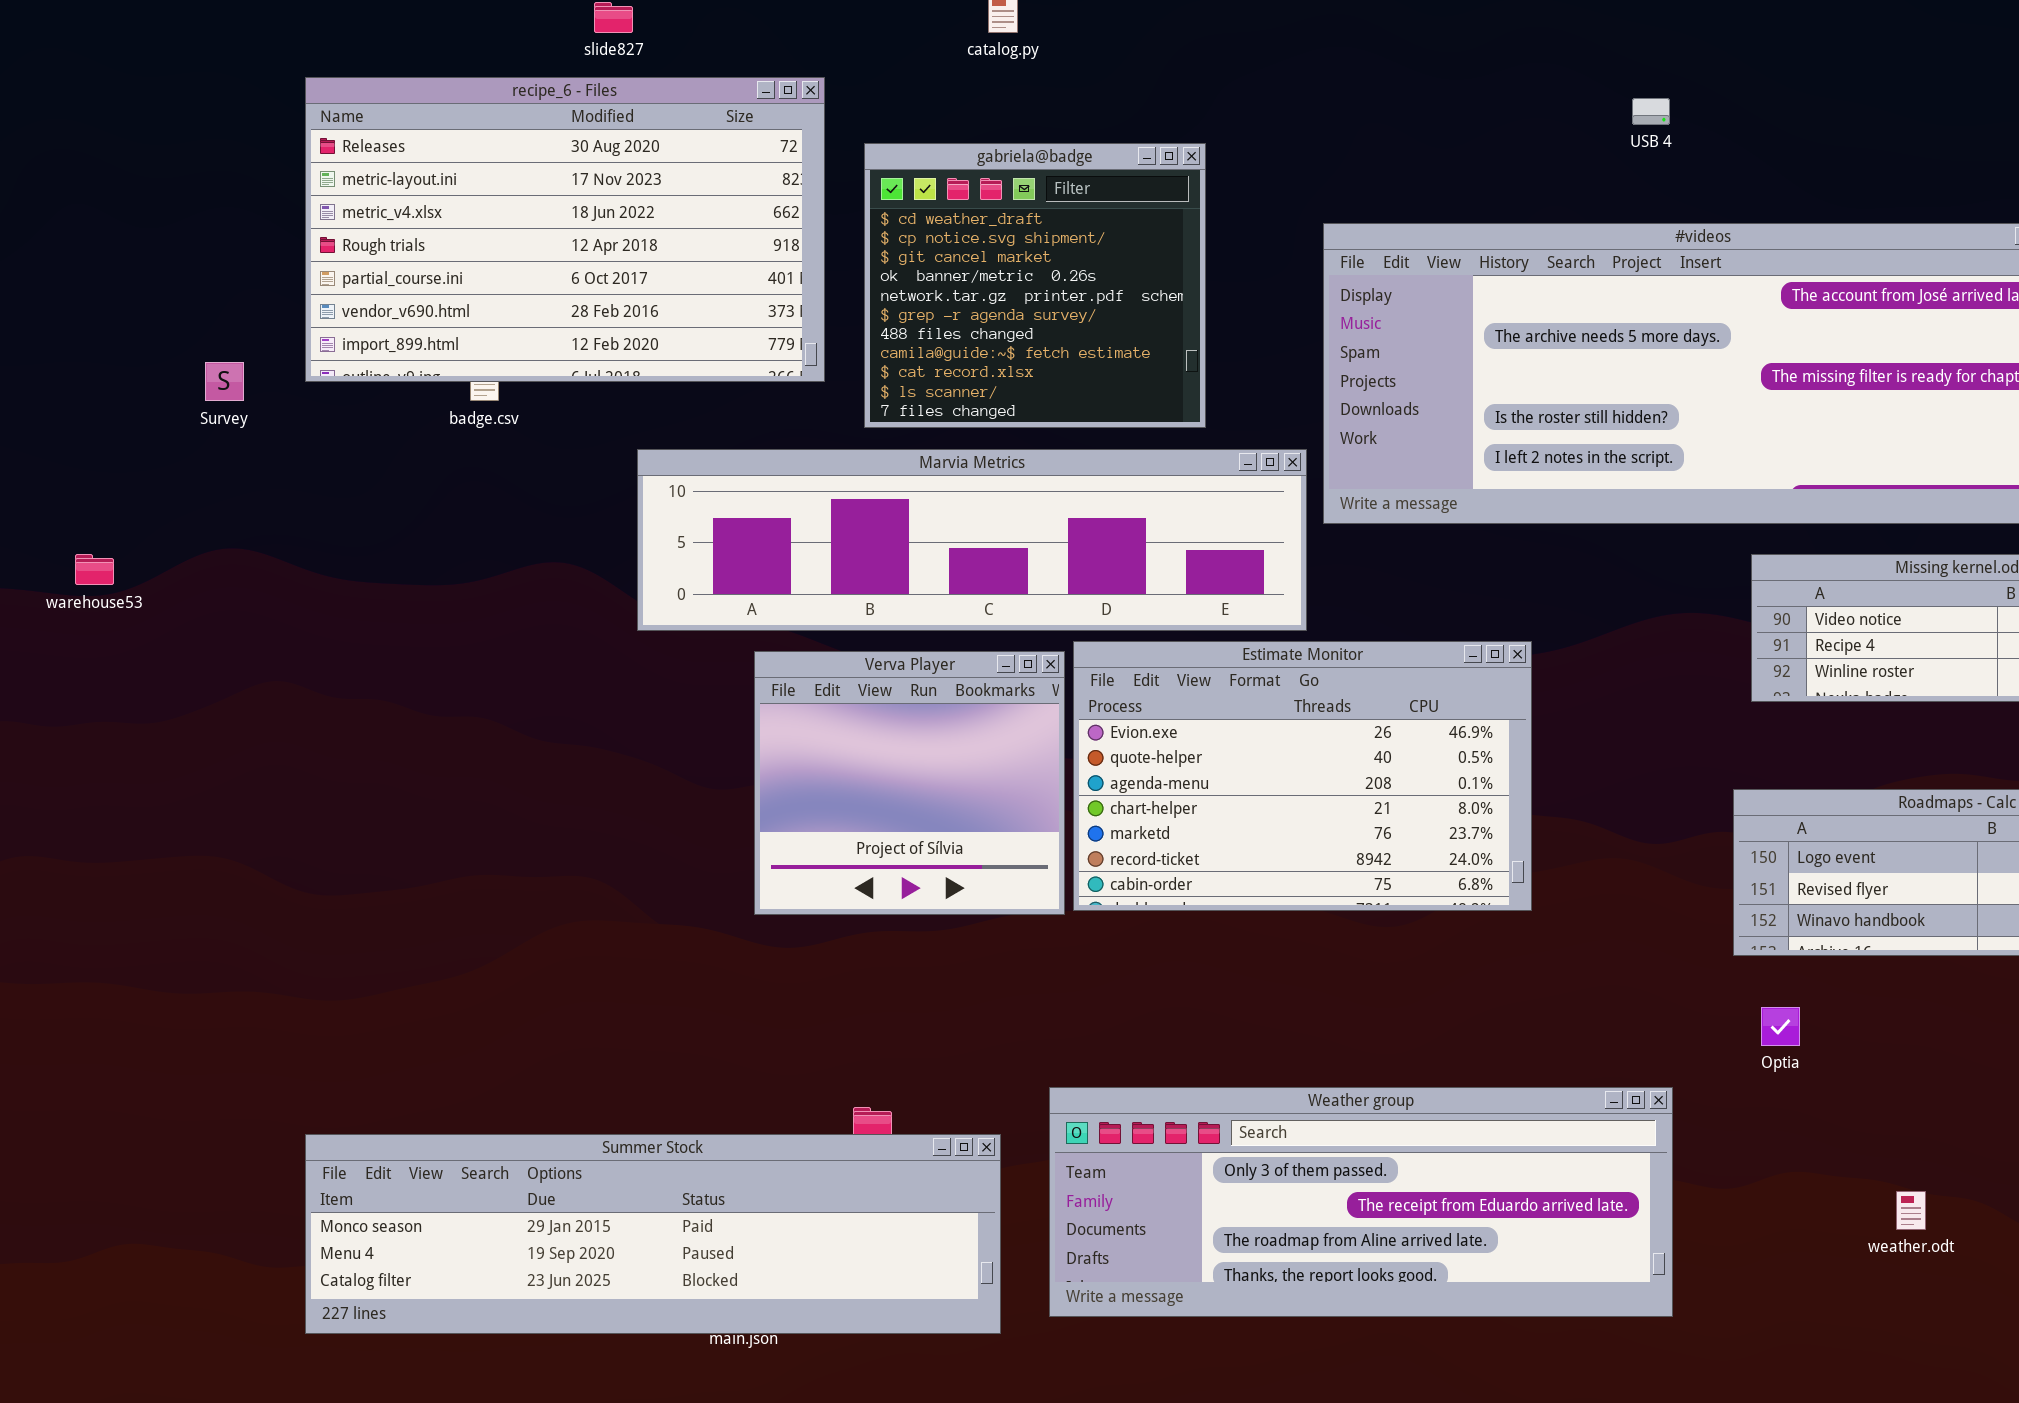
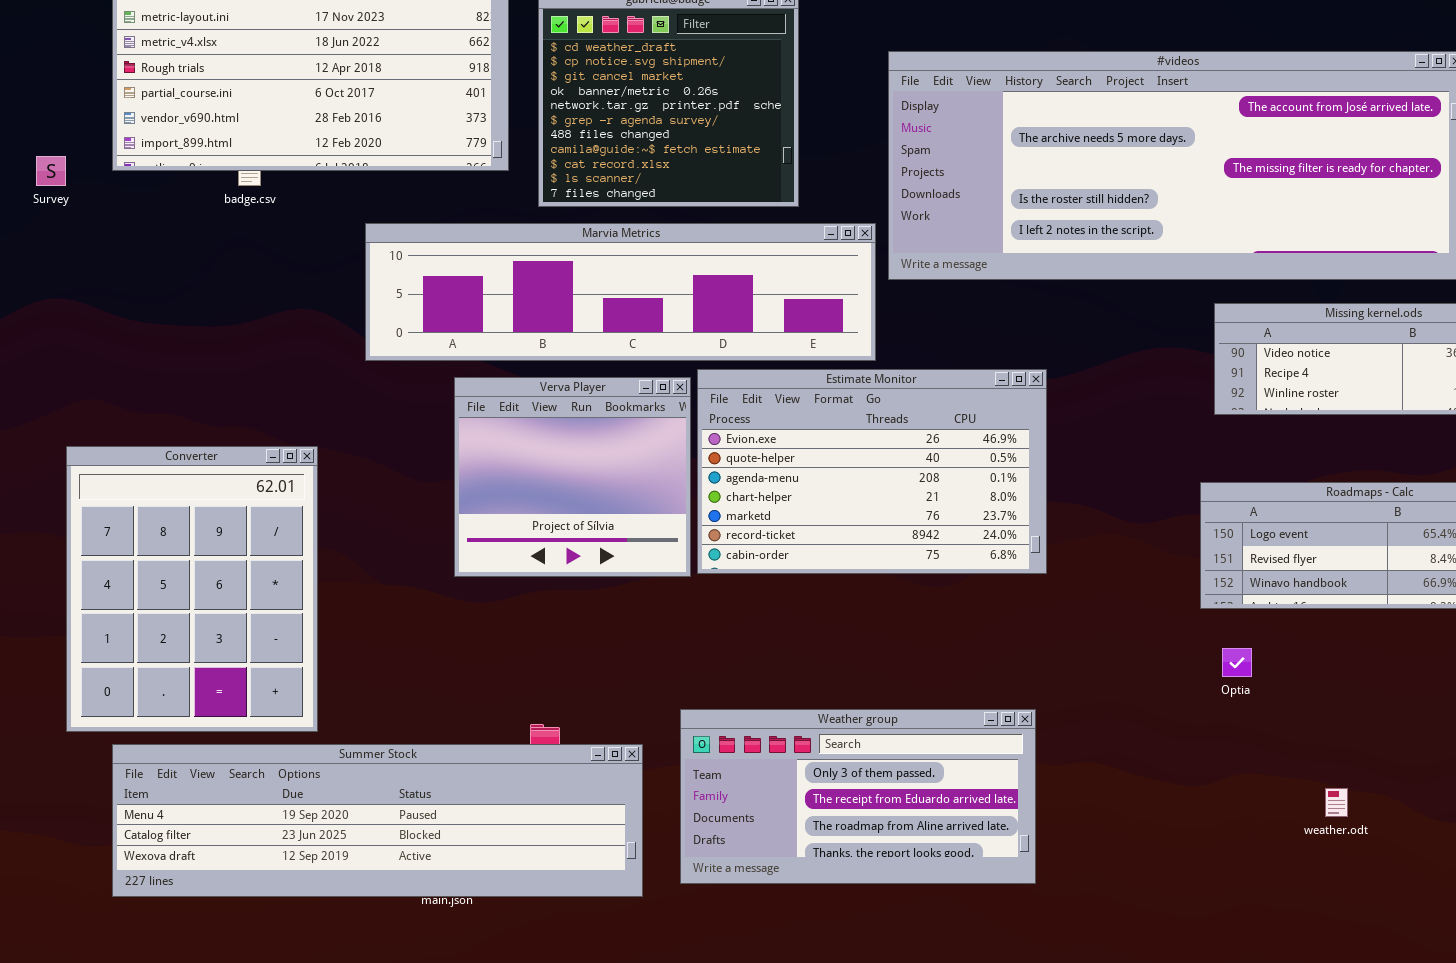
Converter: none -> [66,446,318,732], opened
Weather group: [1049,1087,1673,1317] -> [680,709,1036,884], resized
Summer Stock: [305,1134,1001,1334] -> [112,744,643,897], scrolled down 1 row

